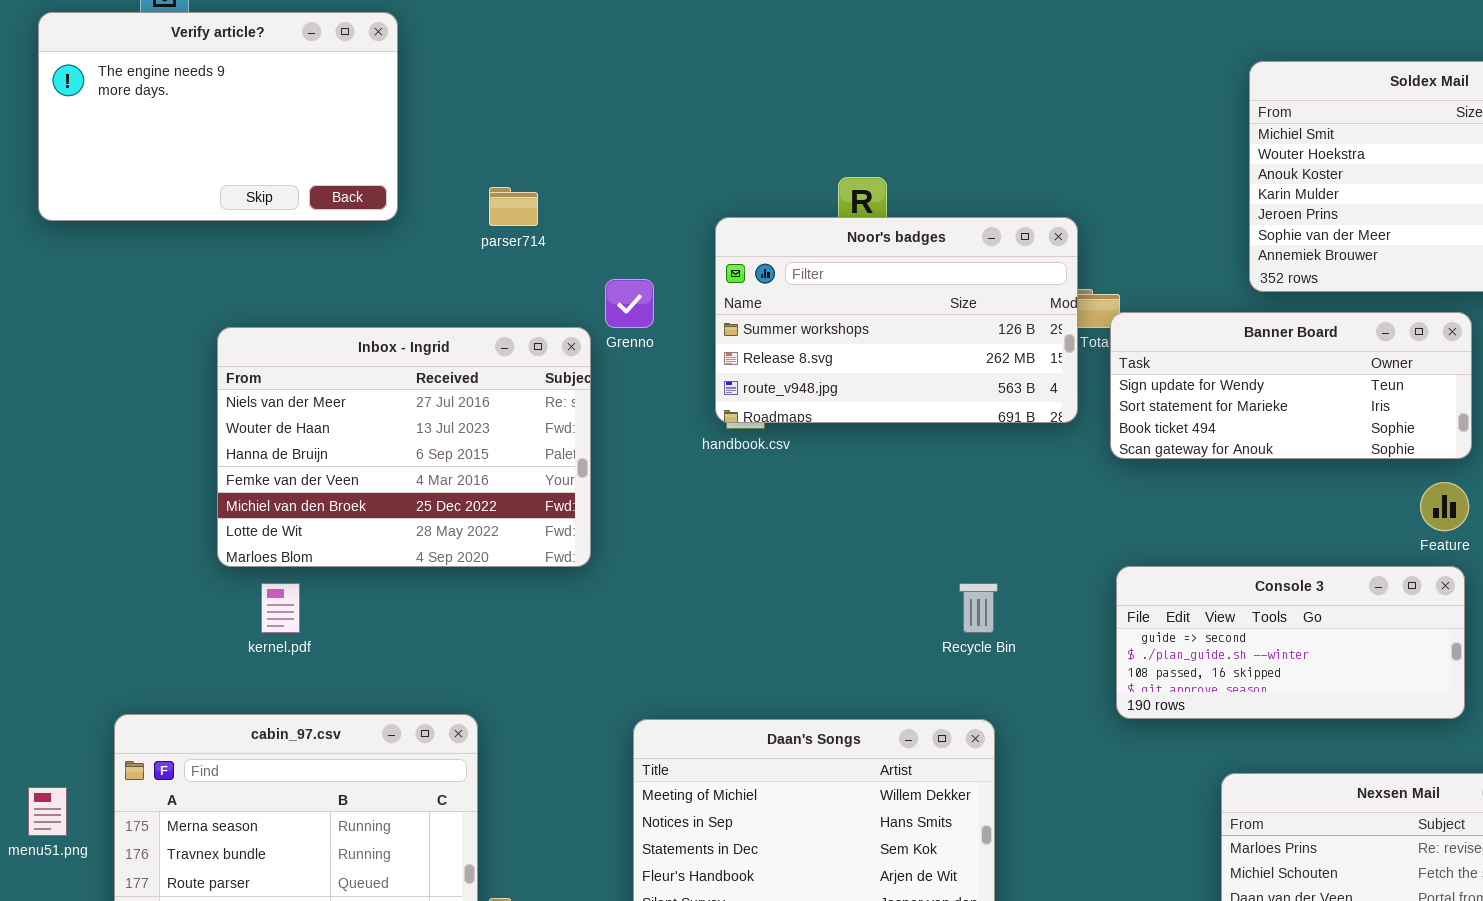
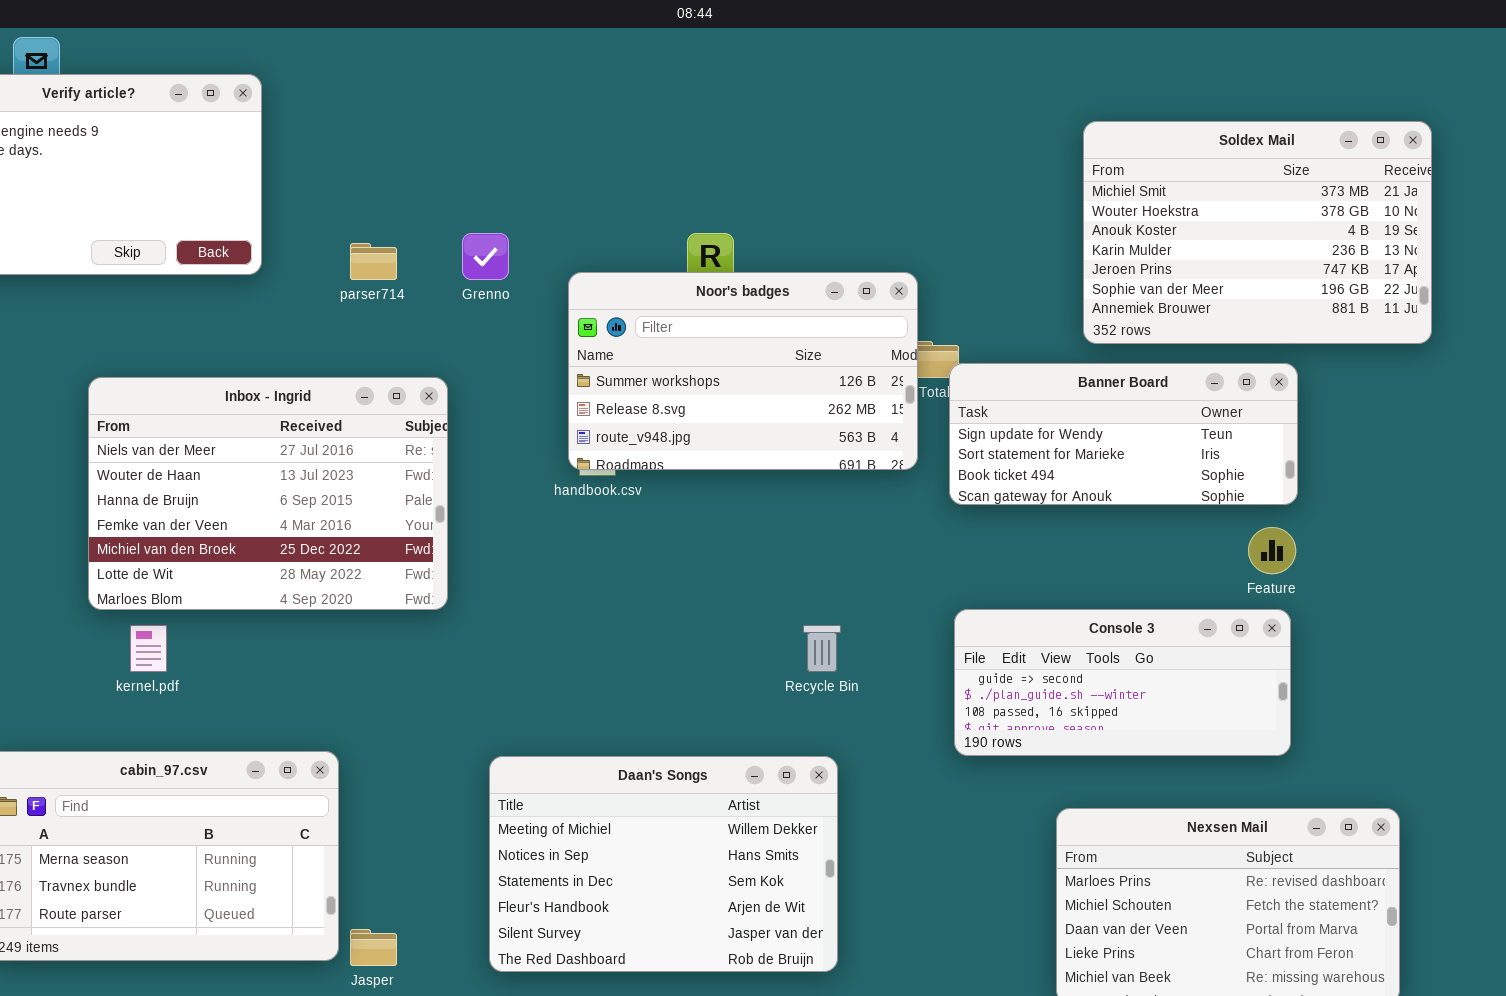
Grenno: [605,279,654,328] -> [462,233,509,280], moved

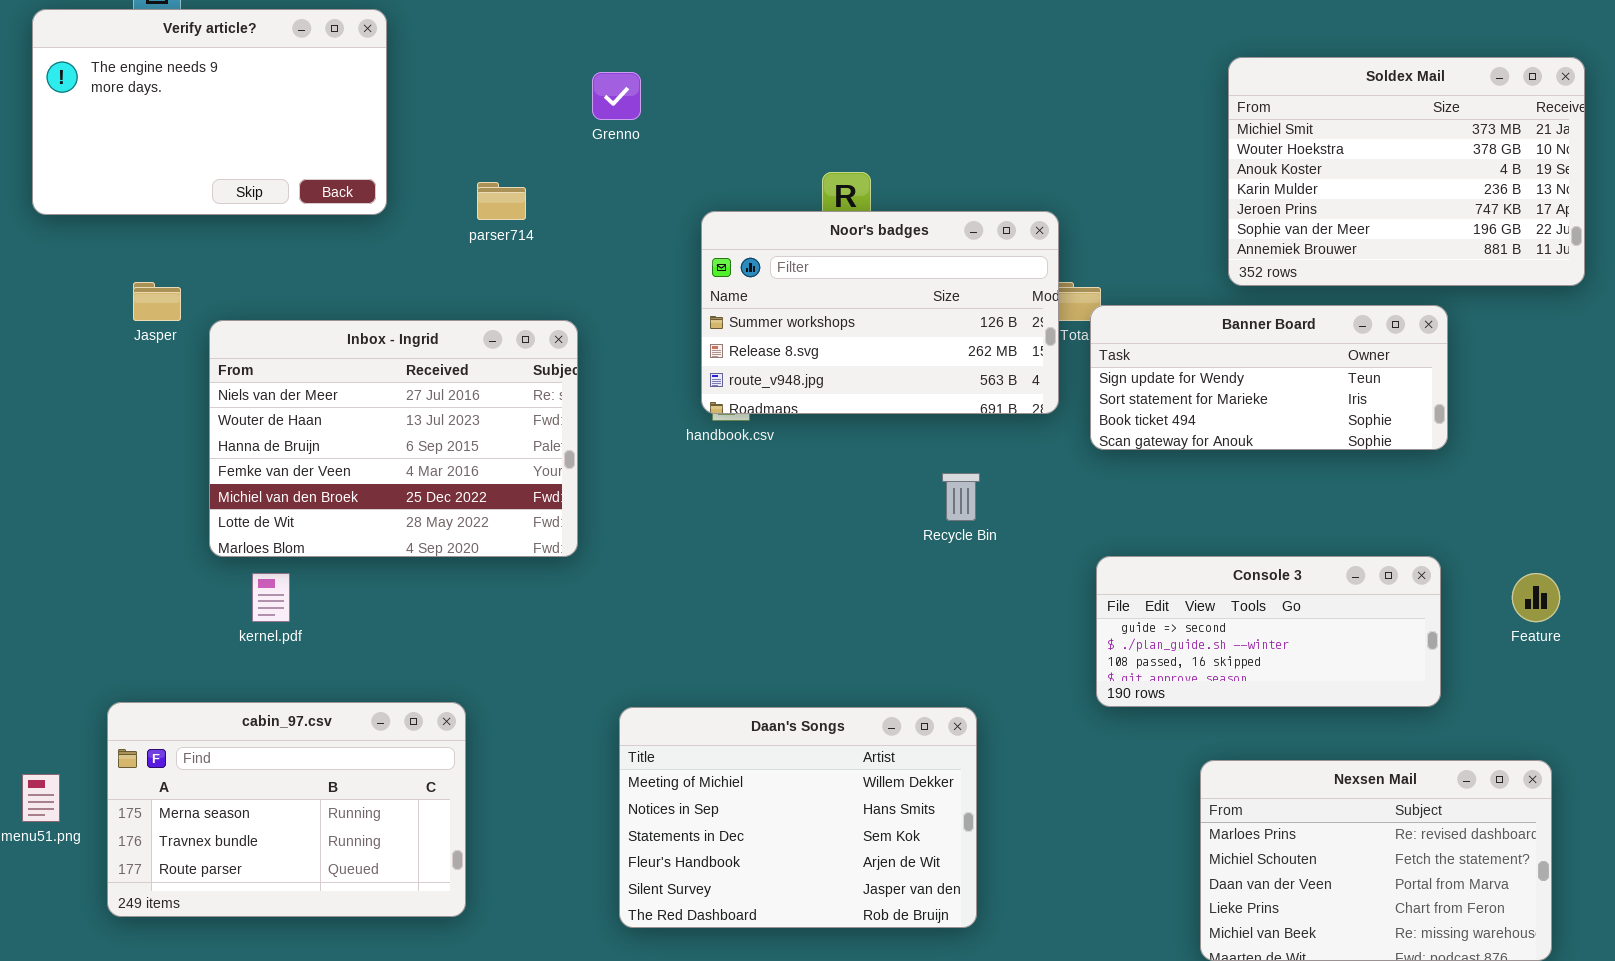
Grenno: [462,233,509,280] -> [592,72,641,120], moved
Feature: [1248,527,1296,574] -> [1512,573,1560,622], moved
Recycle Bin: [803,625,841,672] -> [942,473,980,521], moved
Jasper: [350,929,397,966] -> [133,282,181,321], moved

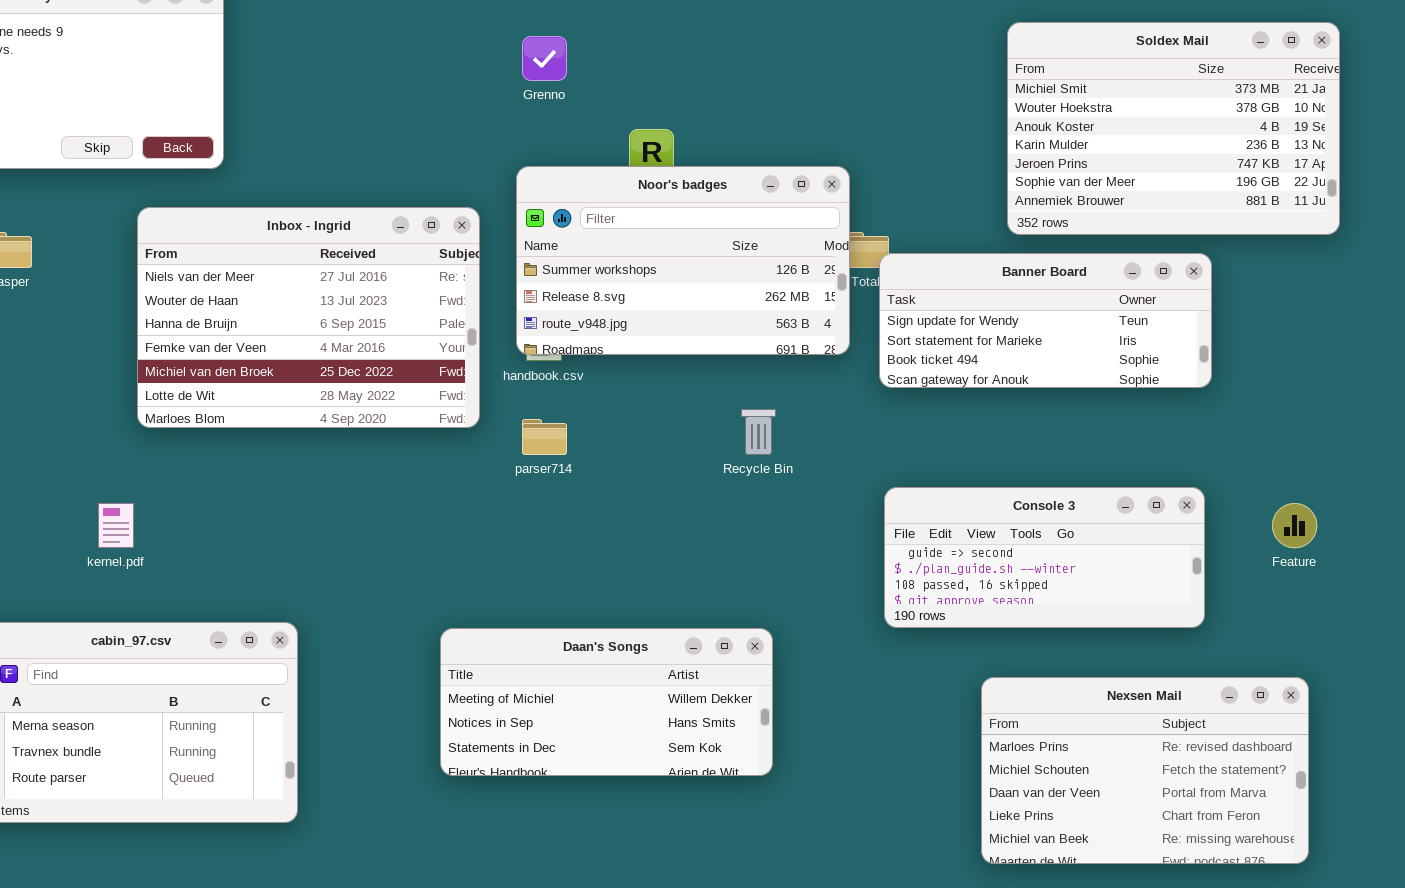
Grenno: [592,72,641,120] -> [522,36,567,81], moved
parser714: [477,182,526,220] -> [522,419,567,455], moved
Inbox - Ingrid: [209,320,578,557] -> [137,207,480,428], moved
Daan's Songs: [619,707,977,928] -> [440,628,773,776], resized

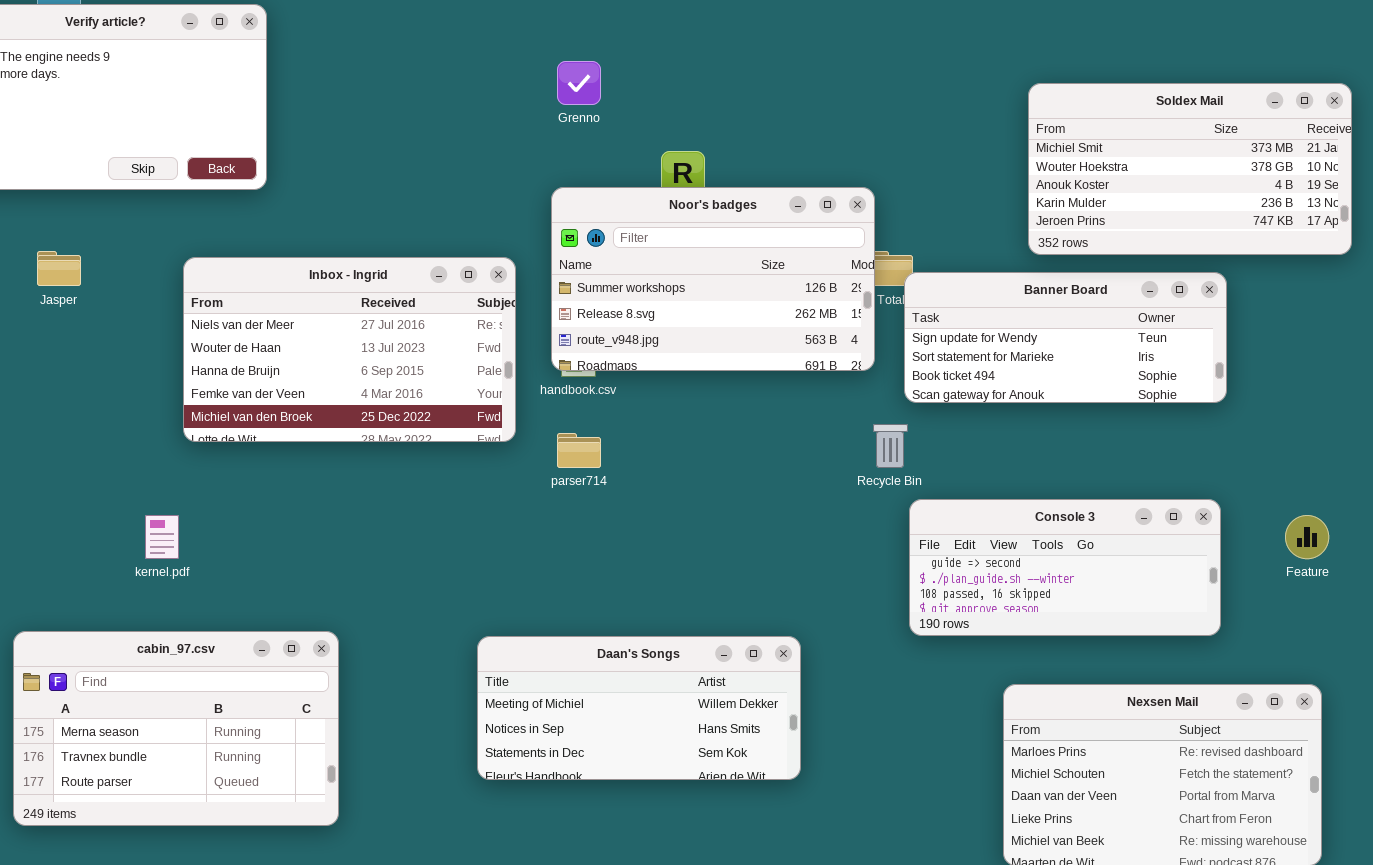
Soldex Mail: [1007,22,1340,235] -> [1028,83,1352,255], resized
Inbox - Ingrid: [137,207,480,428] -> [183,257,516,442], resized
Recycle Bin: [741,409,776,455] -> [873,424,908,468], moved

